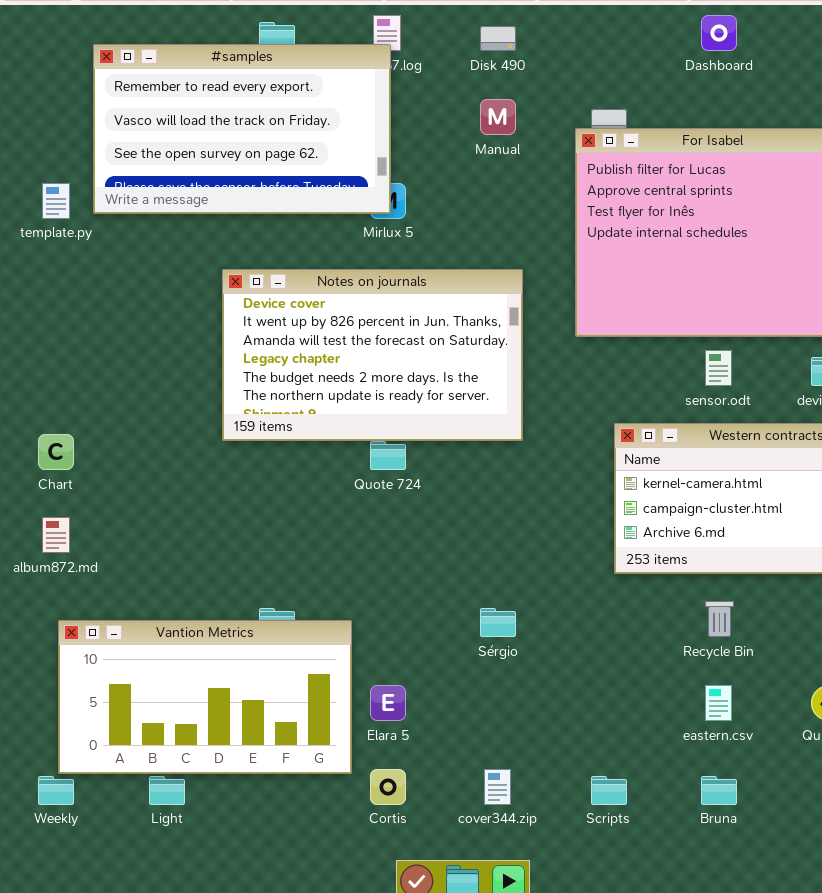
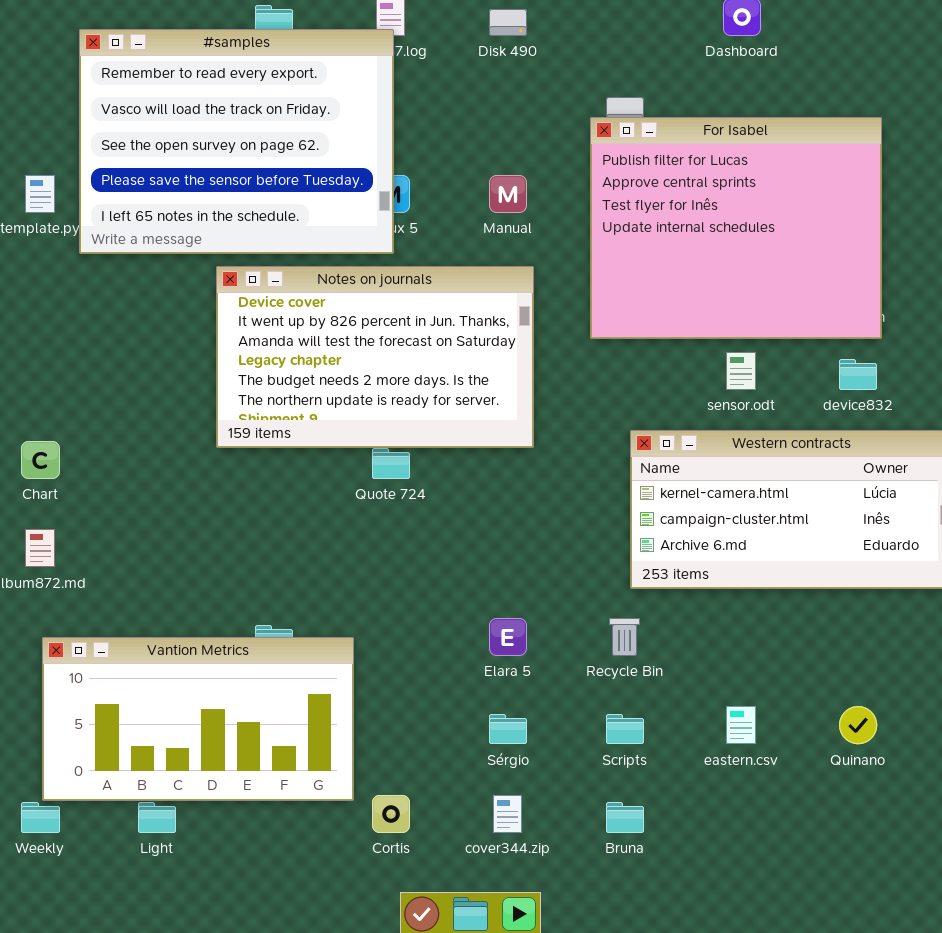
#samples: [93,44,391,214] -> [79,29,394,254], resized
Manual: [480,99,516,135] -> [489,175,527,213], moved
Recycle Bin: [705,601,734,637] -> [609,618,640,656], moved
Sérgio: [480,608,516,637] -> [489,714,527,744], moved
Elara 5: [370,685,406,721] -> [489,618,527,656], moved
Scripts: [591,776,627,805] -> [606,714,644,744], moved
Bruna: [701,776,737,805] -> [606,802,644,833], moved

